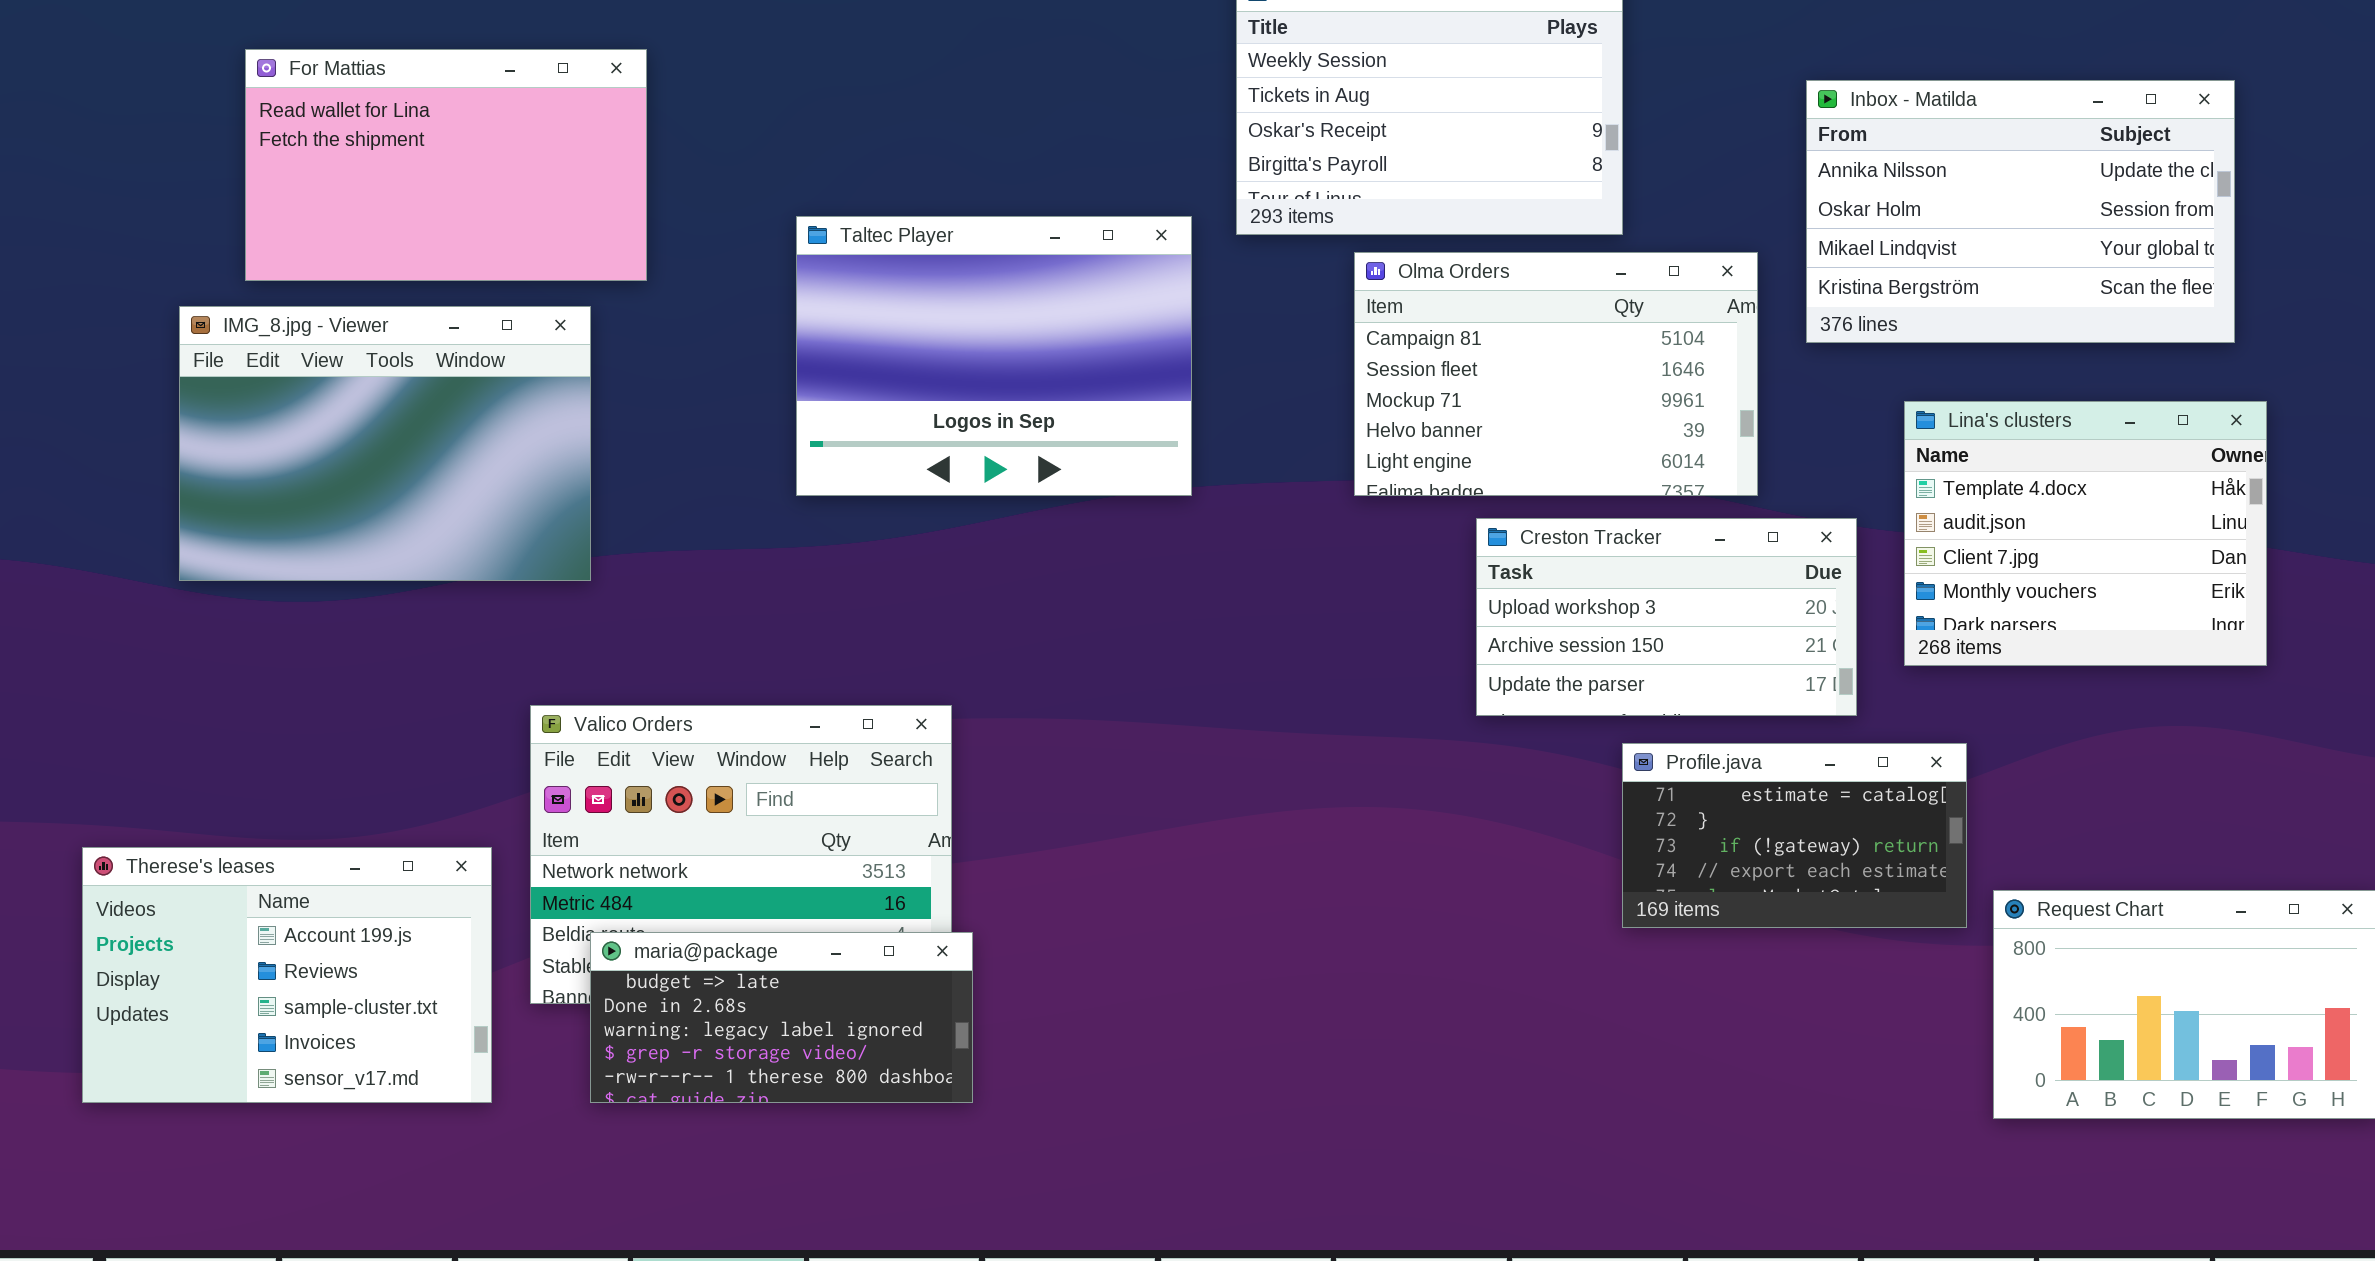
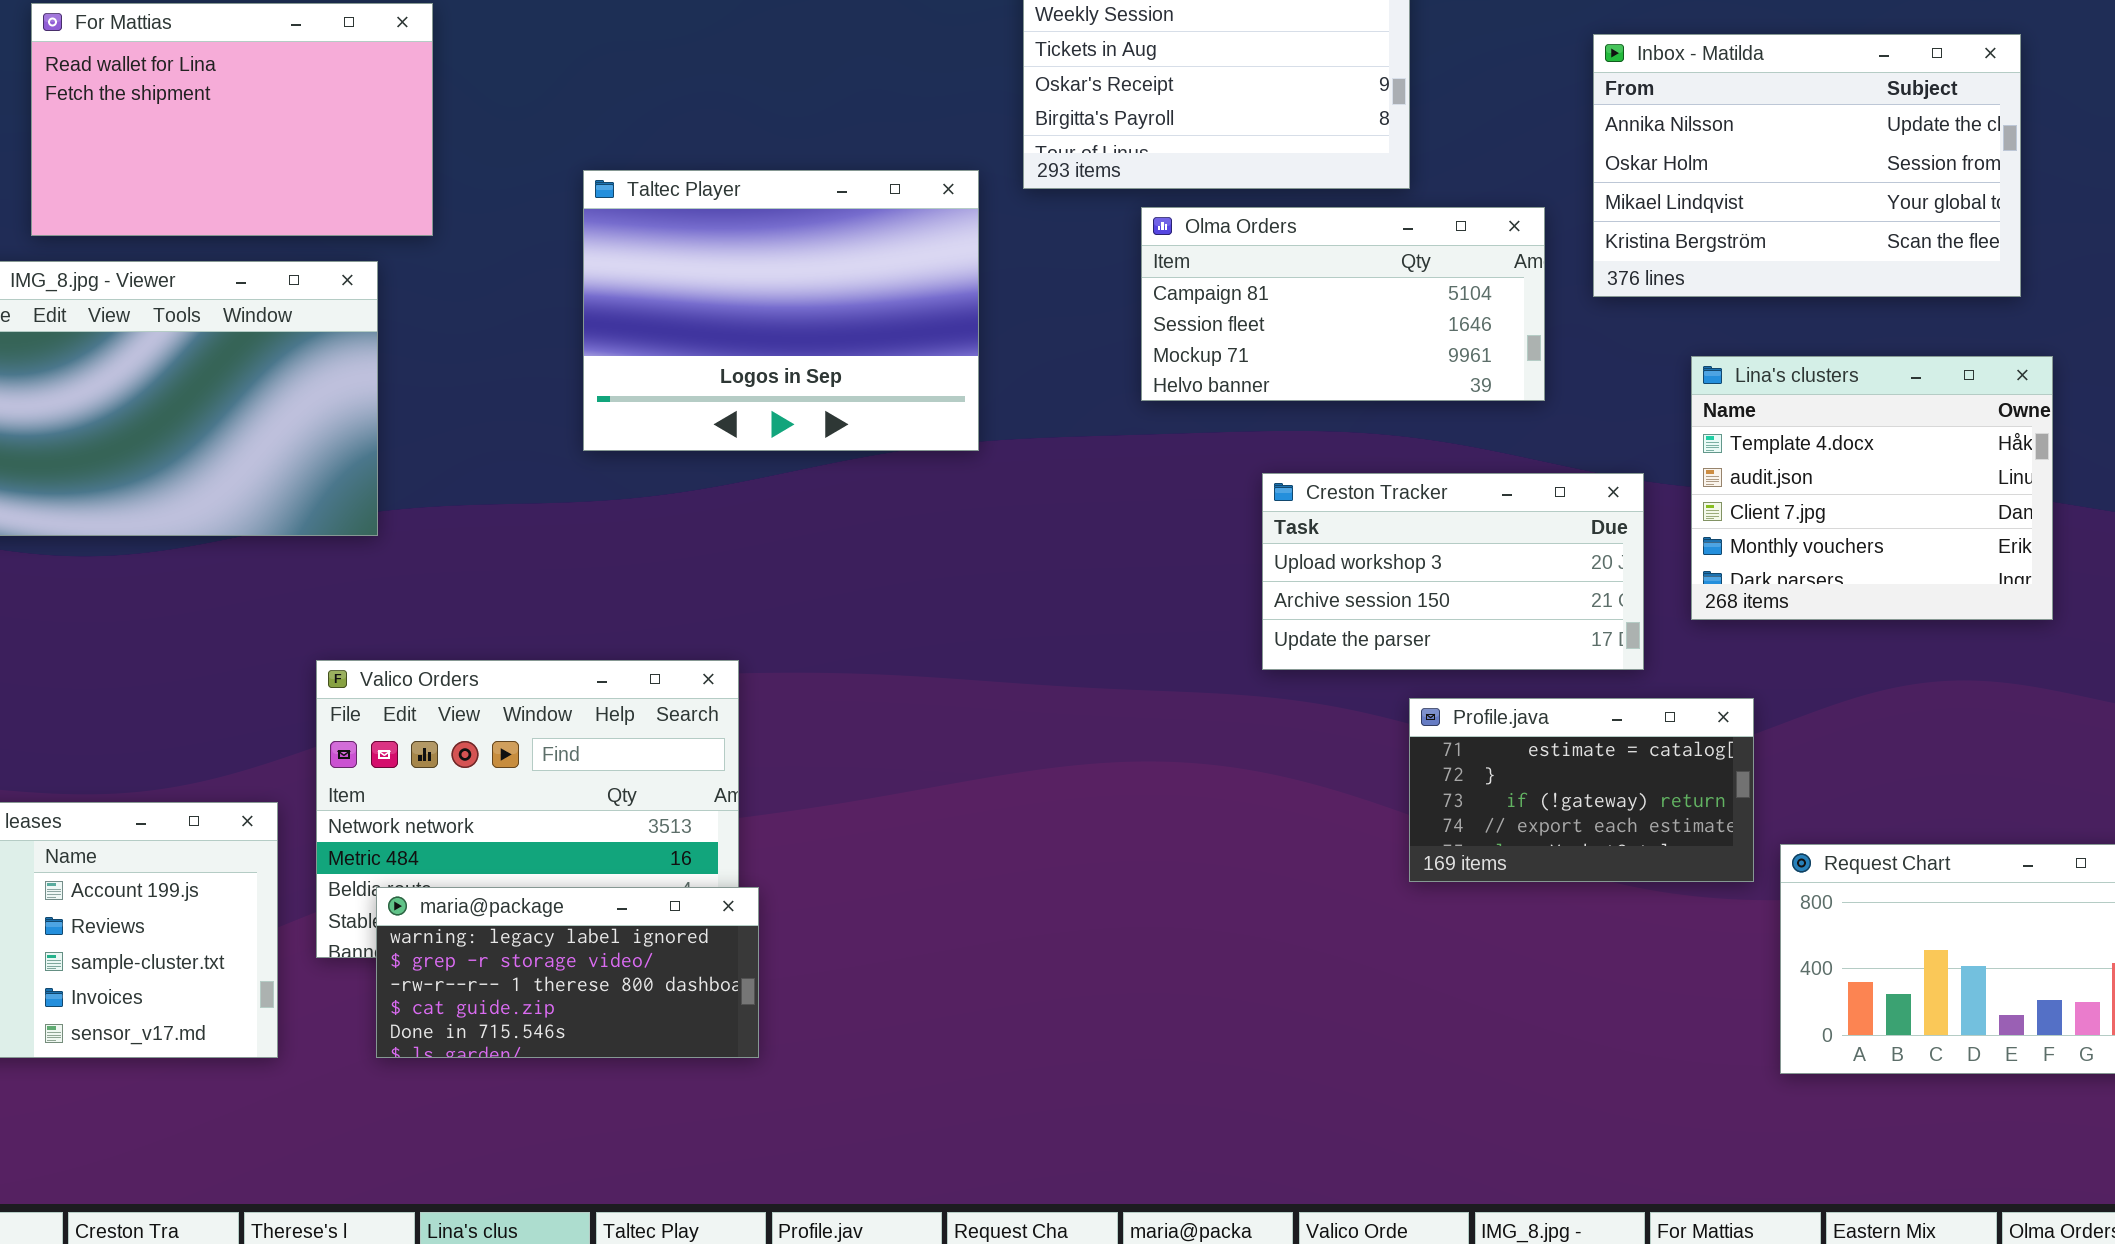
Olma Orders: [1354,252,1758,496] -> [1141,207,1545,401], resized
maria@package: [590,932,973,1103] -> [376,887,759,1058], scrolled down 2 rows

